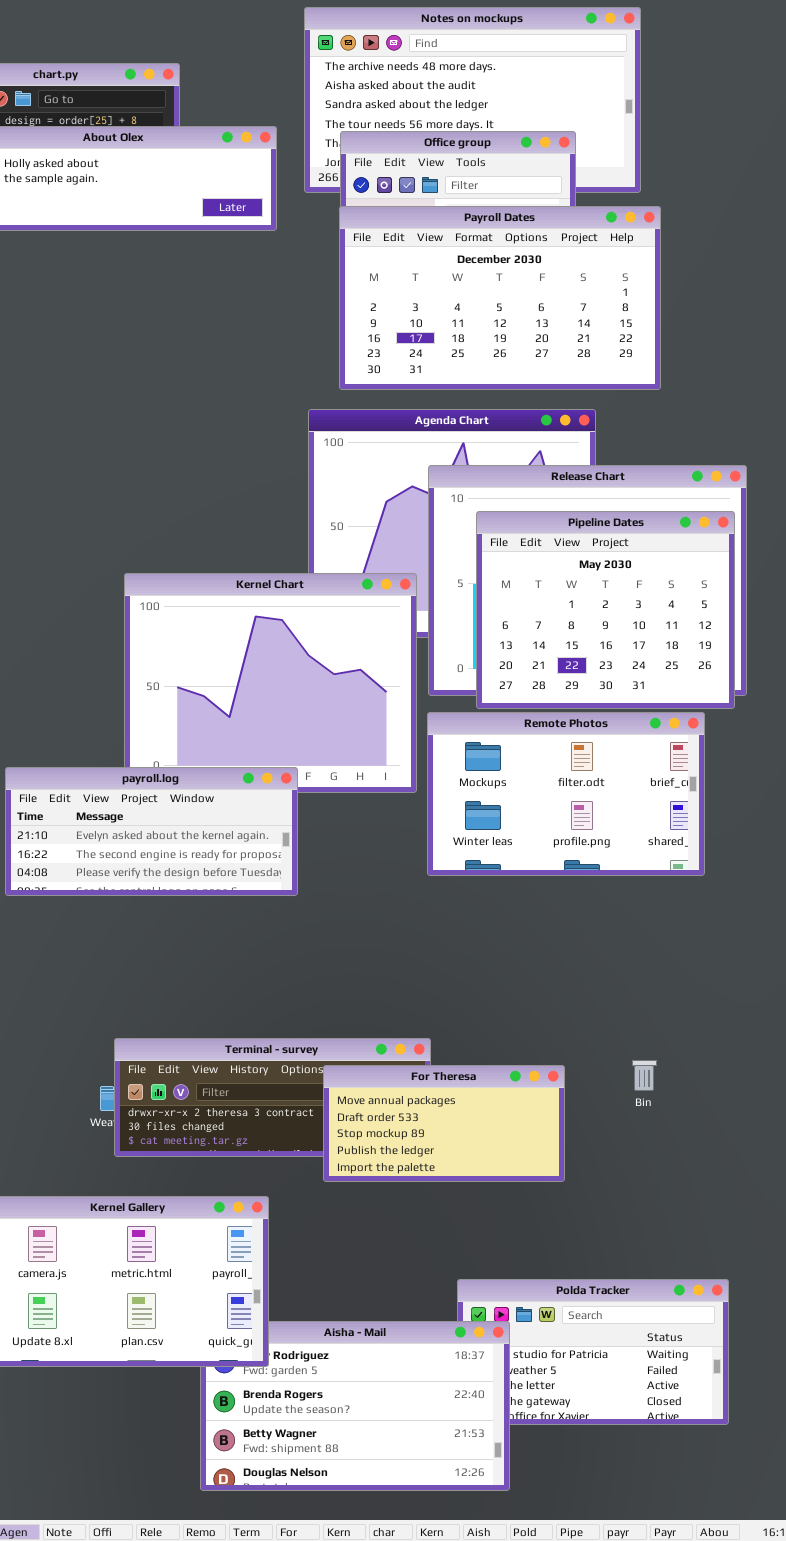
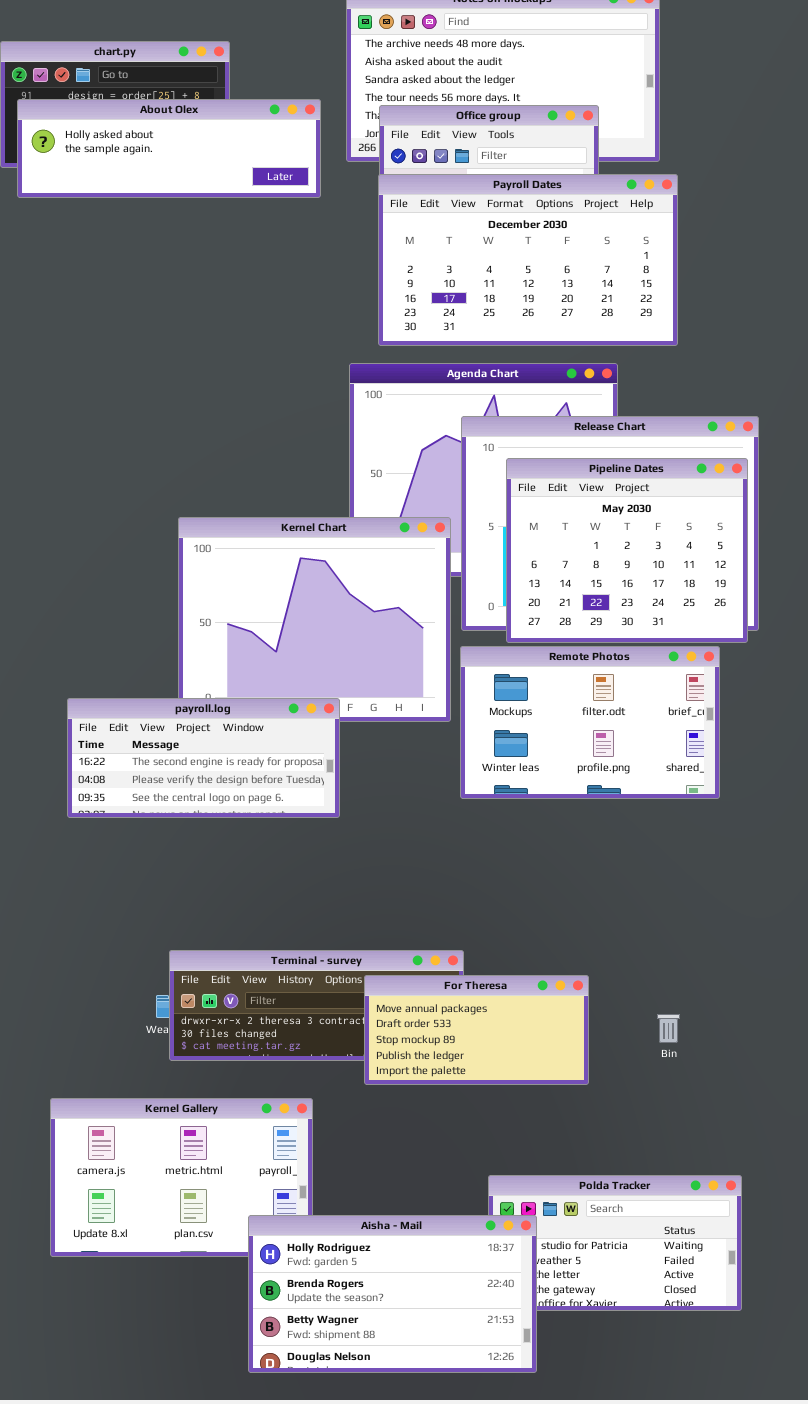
payroll.log: [5,767,298,896] -> [67,698,340,818], scrolled down 1 row
Bin: [632,1060,657,1091] -> [657,1014,680,1043], moved
Aisha - Mail: [200,1321,510,1491] -> [248,1215,537,1373], raised

